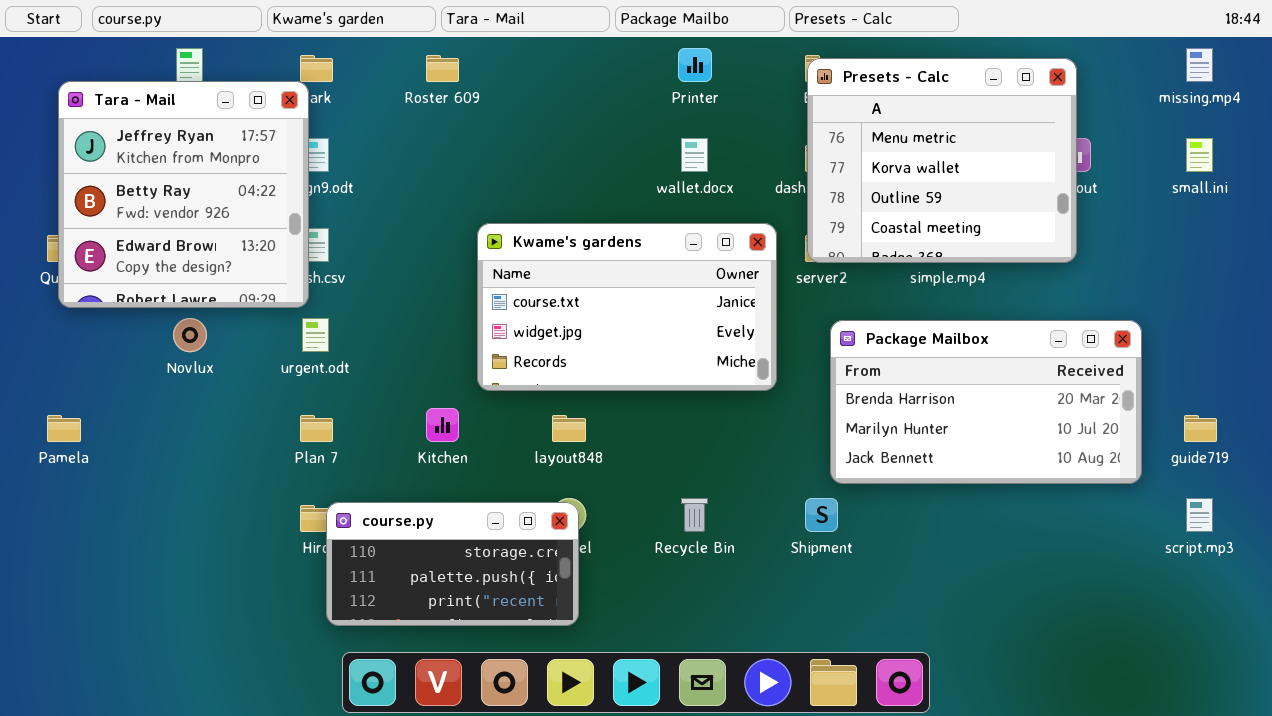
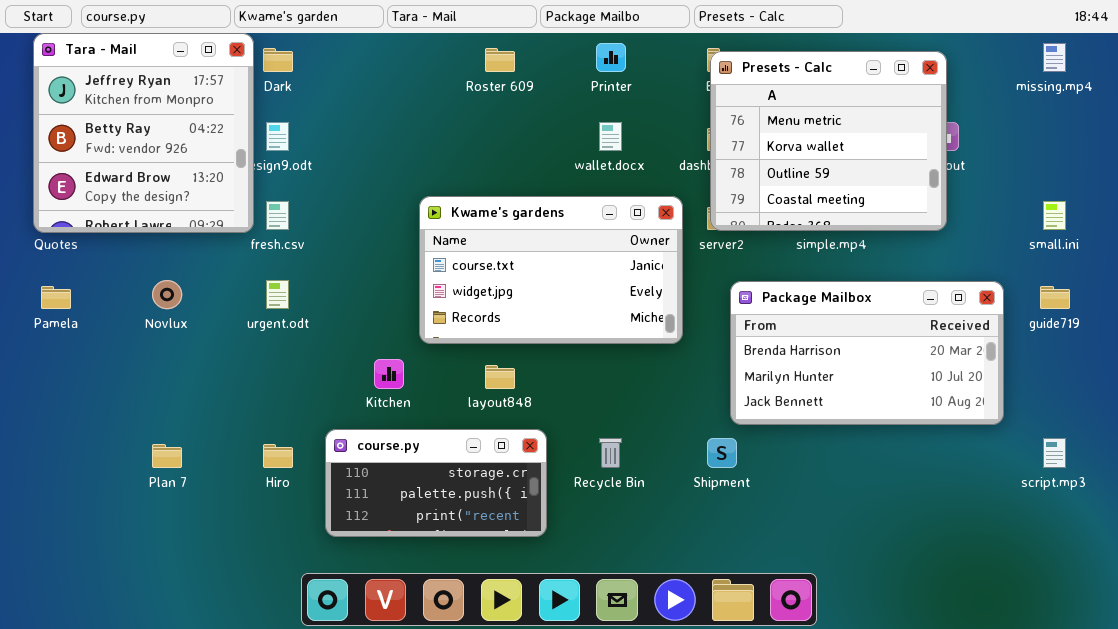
Roster 609: [426,55,459,82] -> [485,48,515,72], moved
Tara - Mail: [58,81,309,308] -> [33,33,254,233], moved
small.ini: [1186,138,1213,172] -> [1043,201,1066,230], moved
Pamela: [47,415,81,442] -> [41,286,71,309], moved
Plan 7: [300,415,333,442] -> [152,444,182,468], moved
guide719: [1184,415,1217,442] -> [1040,286,1070,309], moved
course.py: [326,502,579,626] -> [325,429,547,537], moved

